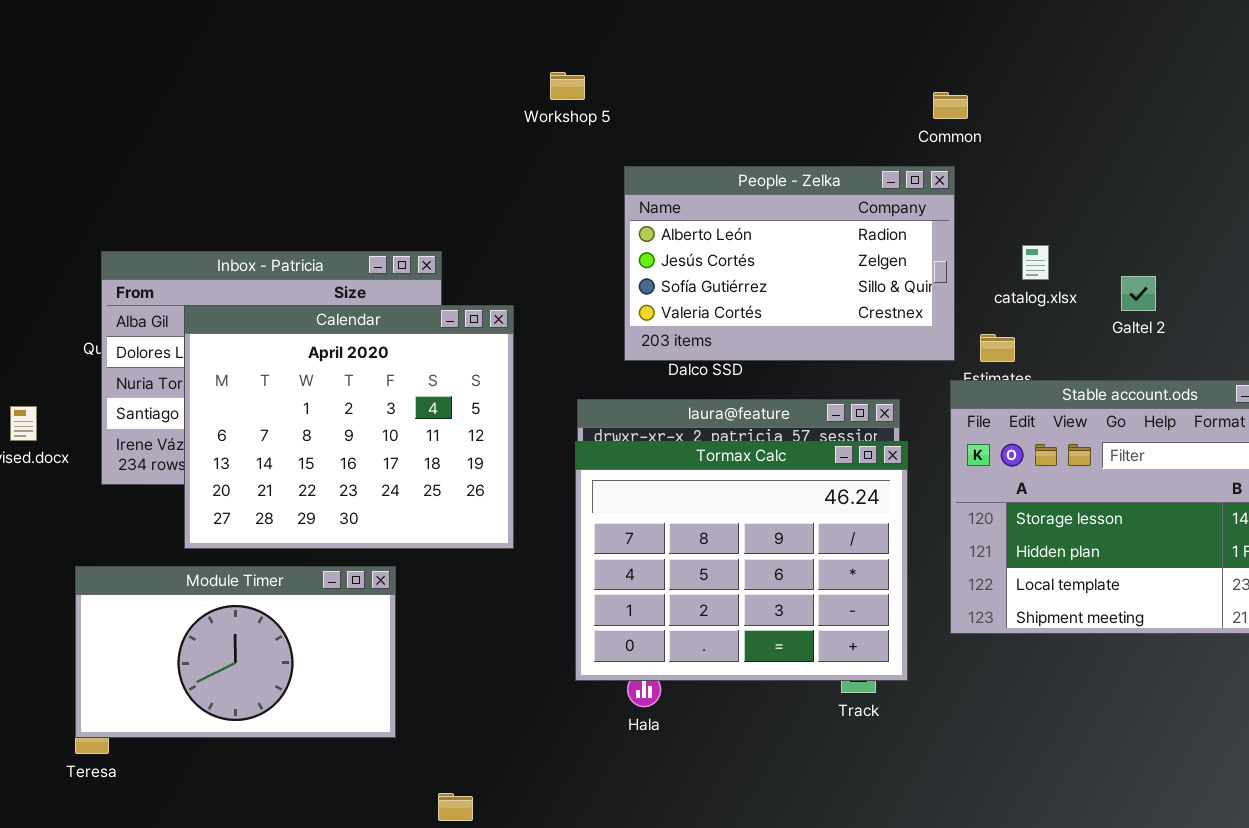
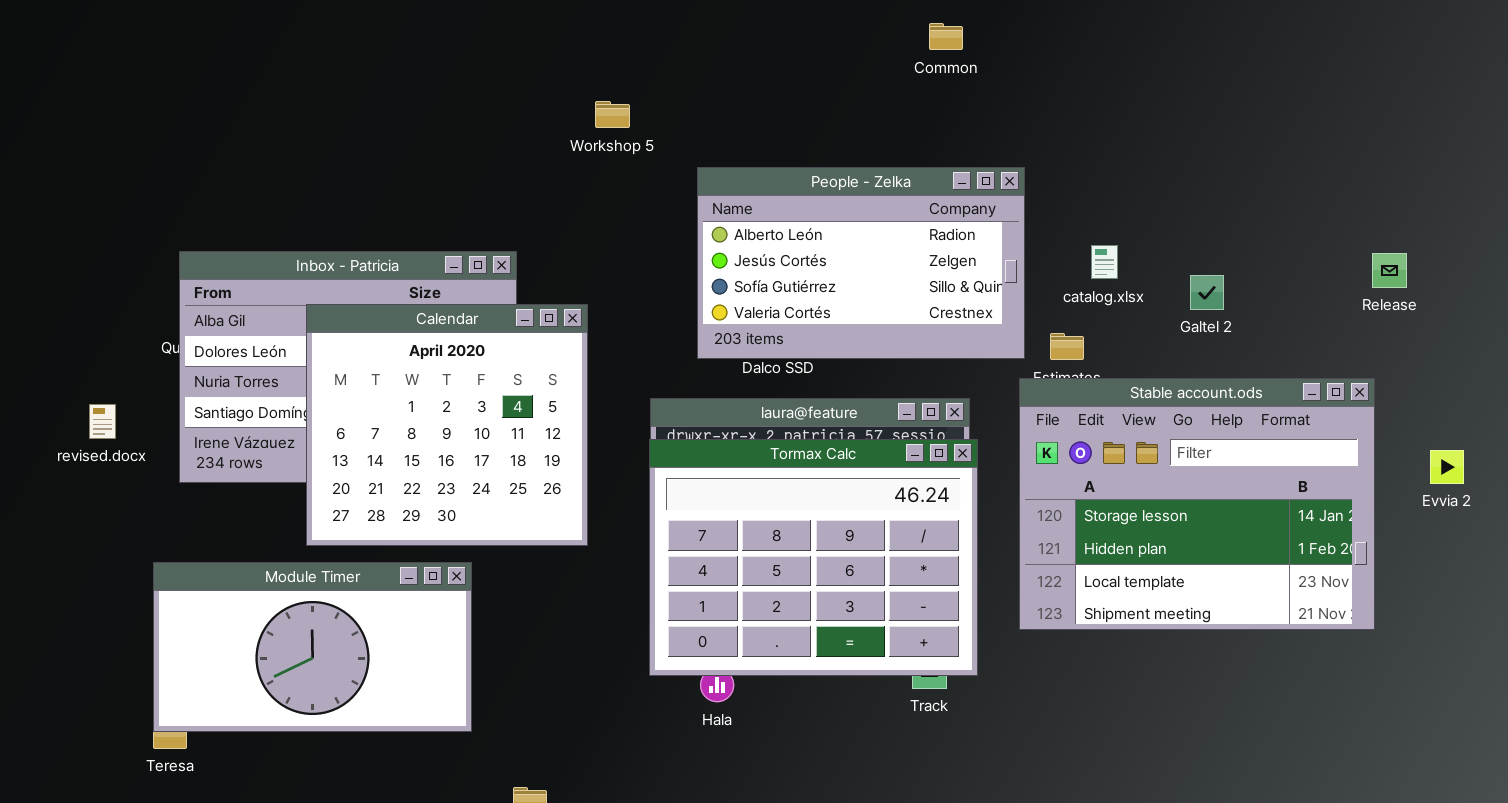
Workshop 5: [550,72,585,100] -> [595,101,630,128], moved
Common: [933,92,968,119] -> [929,23,963,50], moved
Calendar: [184,305,514,549] -> [306,304,588,546], resized

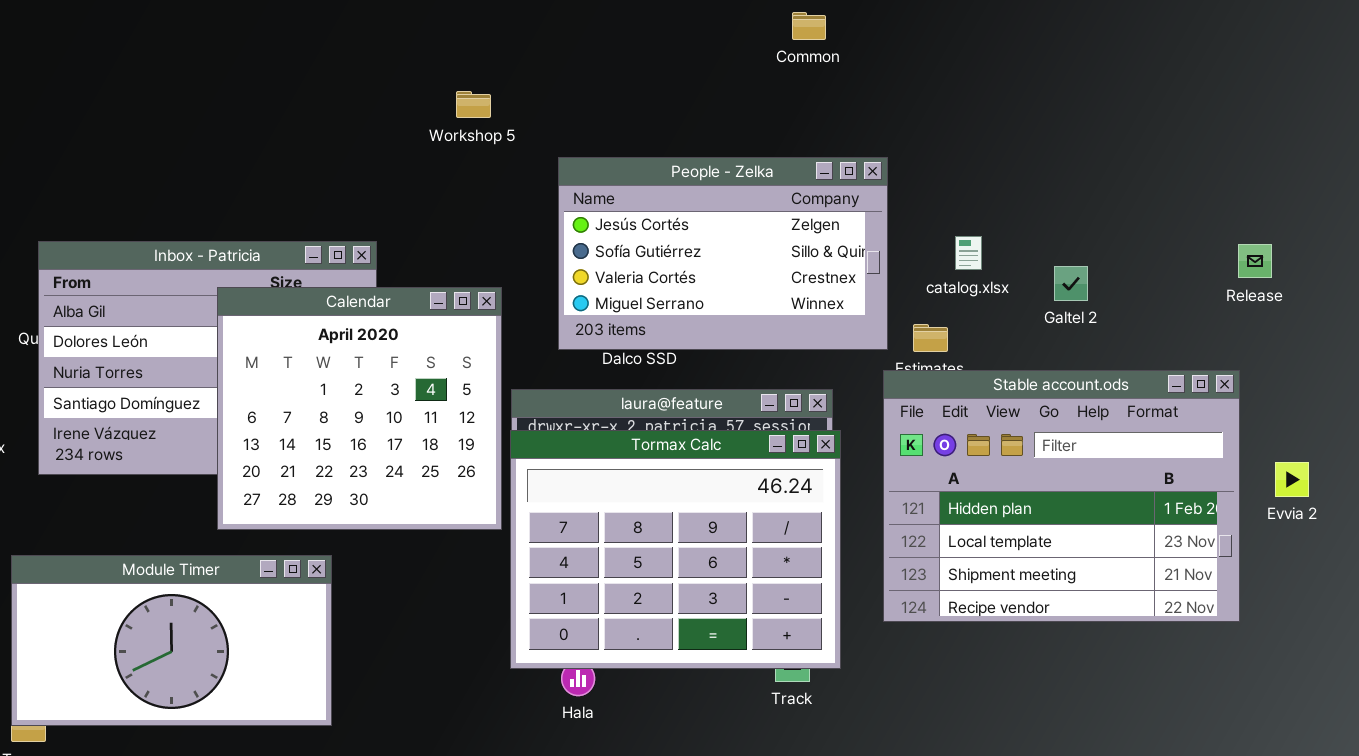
People - Zelka: [697,167,1025,359] -> [558,157,888,350], scrolled down 1 row
Calendar: [306,304,588,546] -> [217,287,502,530], moved
Stable account.ods: [1019,378,1375,630] -> [883,370,1240,622], scrolled down 1 row
Evvia 2: [1430,450,1464,484] -> [1275,462,1309,497], moved

